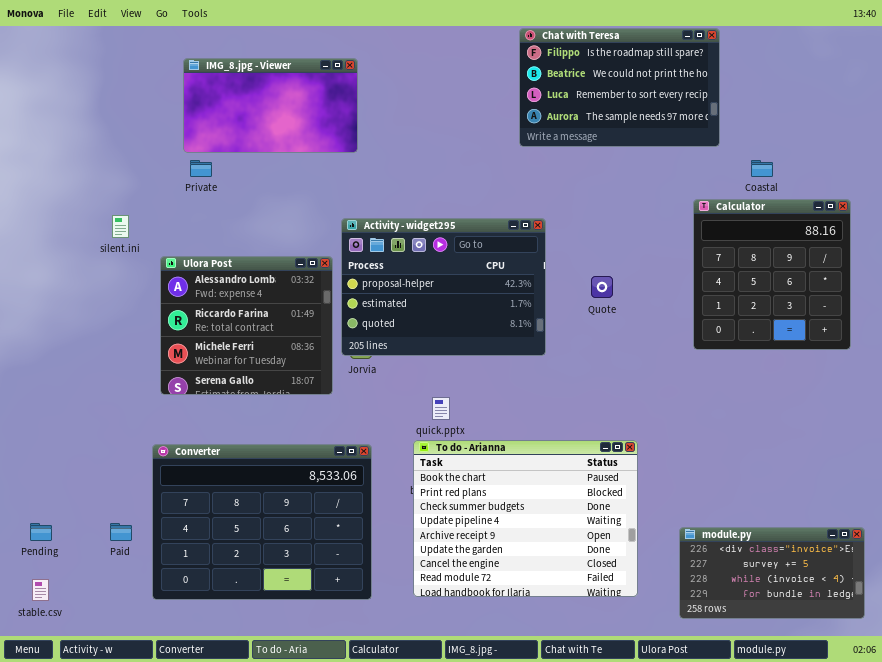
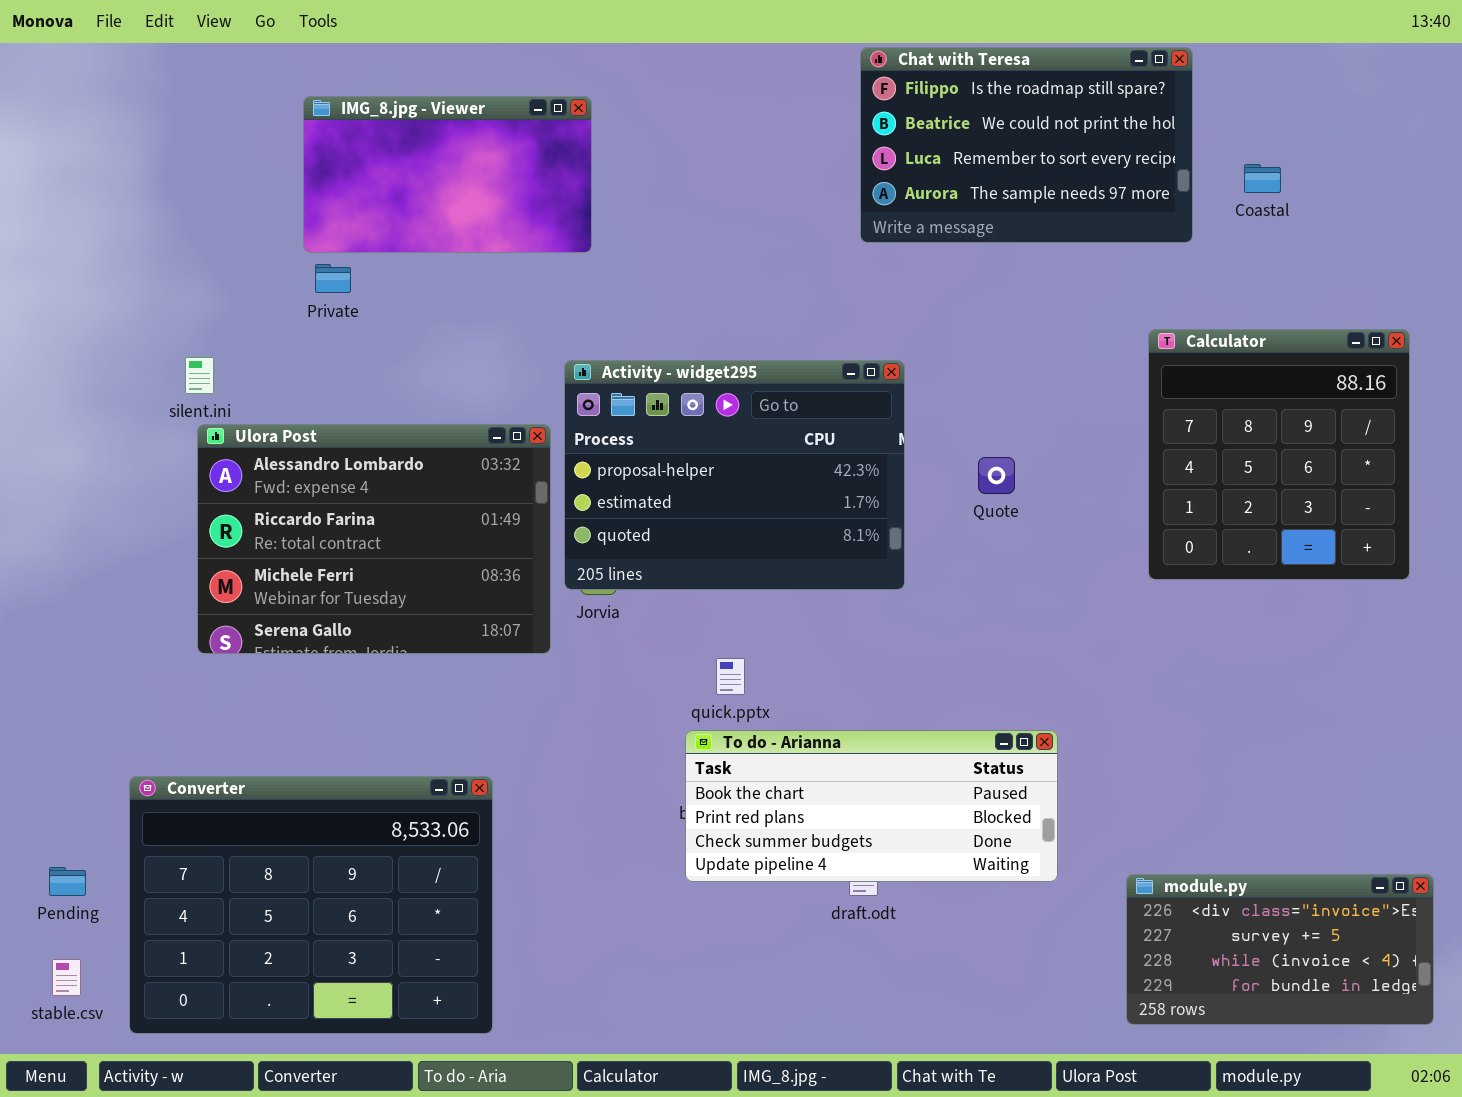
Coastal: [751,160,773,177] -> [1244,164,1281,193], moved
Ulora Post: [160,256,333,395] -> [197,424,551,654], resized
To do - Arianna: [413,440,638,597] -> [685,730,1058,882], resized
Converter: [152,444,372,600] -> [129,776,493,1034], moved

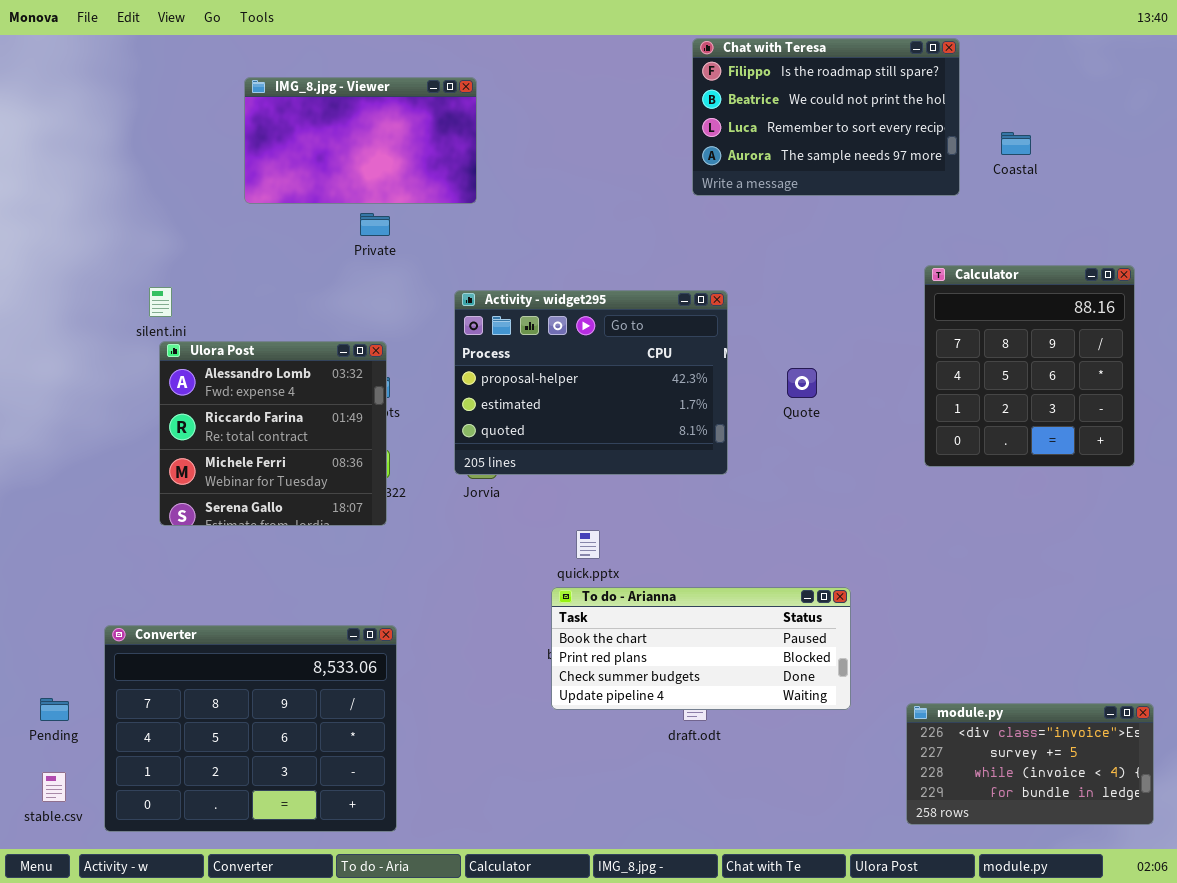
Private: [315,264,351,293] -> [360,213,390,236], moved
Ulora Post: [197,424,551,654] -> [159,341,387,526], resized

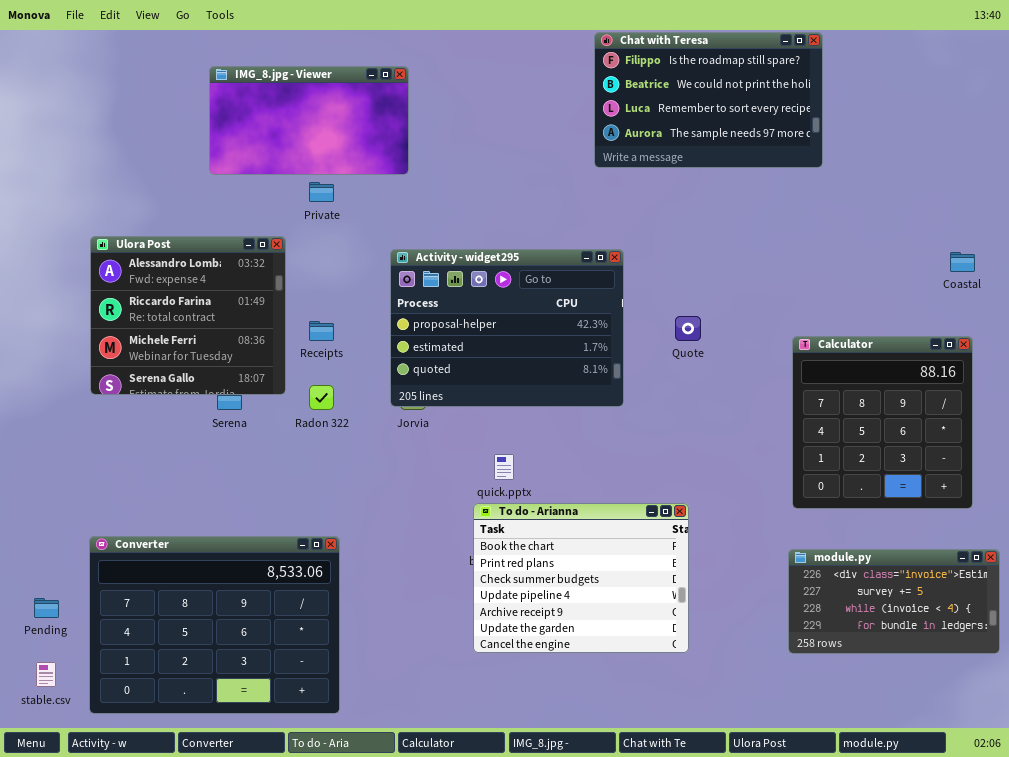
Coastal: [1001,132,1031,155] -> [950,252,975,272], moved
Calculator: [924,265,1135,467] -> [792,336,973,509], moved
Ulora Post: [159,341,387,526] -> [90,236,286,395], moved
To do - Arianna: [551,587,851,710] -> [473,503,689,653], resized
module.py: [906,703,1154,825] -> [788,549,1000,654], moved

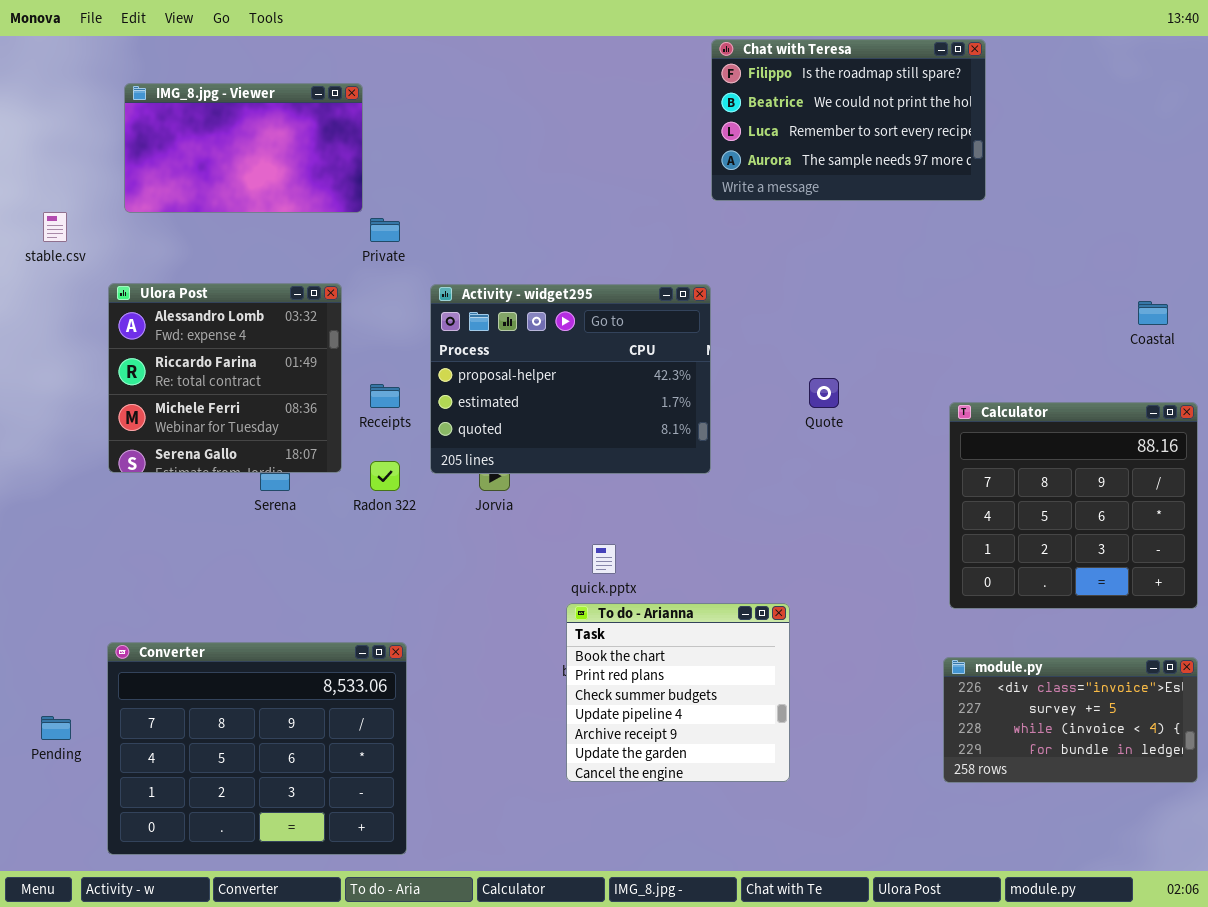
IMG_8.jpg - Viewer: [209,66,409,175] -> [124,83,363,213], moved
Activity - widget295: [390,249,624,407] -> [430,284,711,474], moved
Calculator: [792,336,973,509] -> [949,402,1198,609], resized
To do - Arianna: [473,503,689,653] -> [566,603,790,782], resized
stable.csv: [36,662,56,687] -> [43,212,67,242], moved

